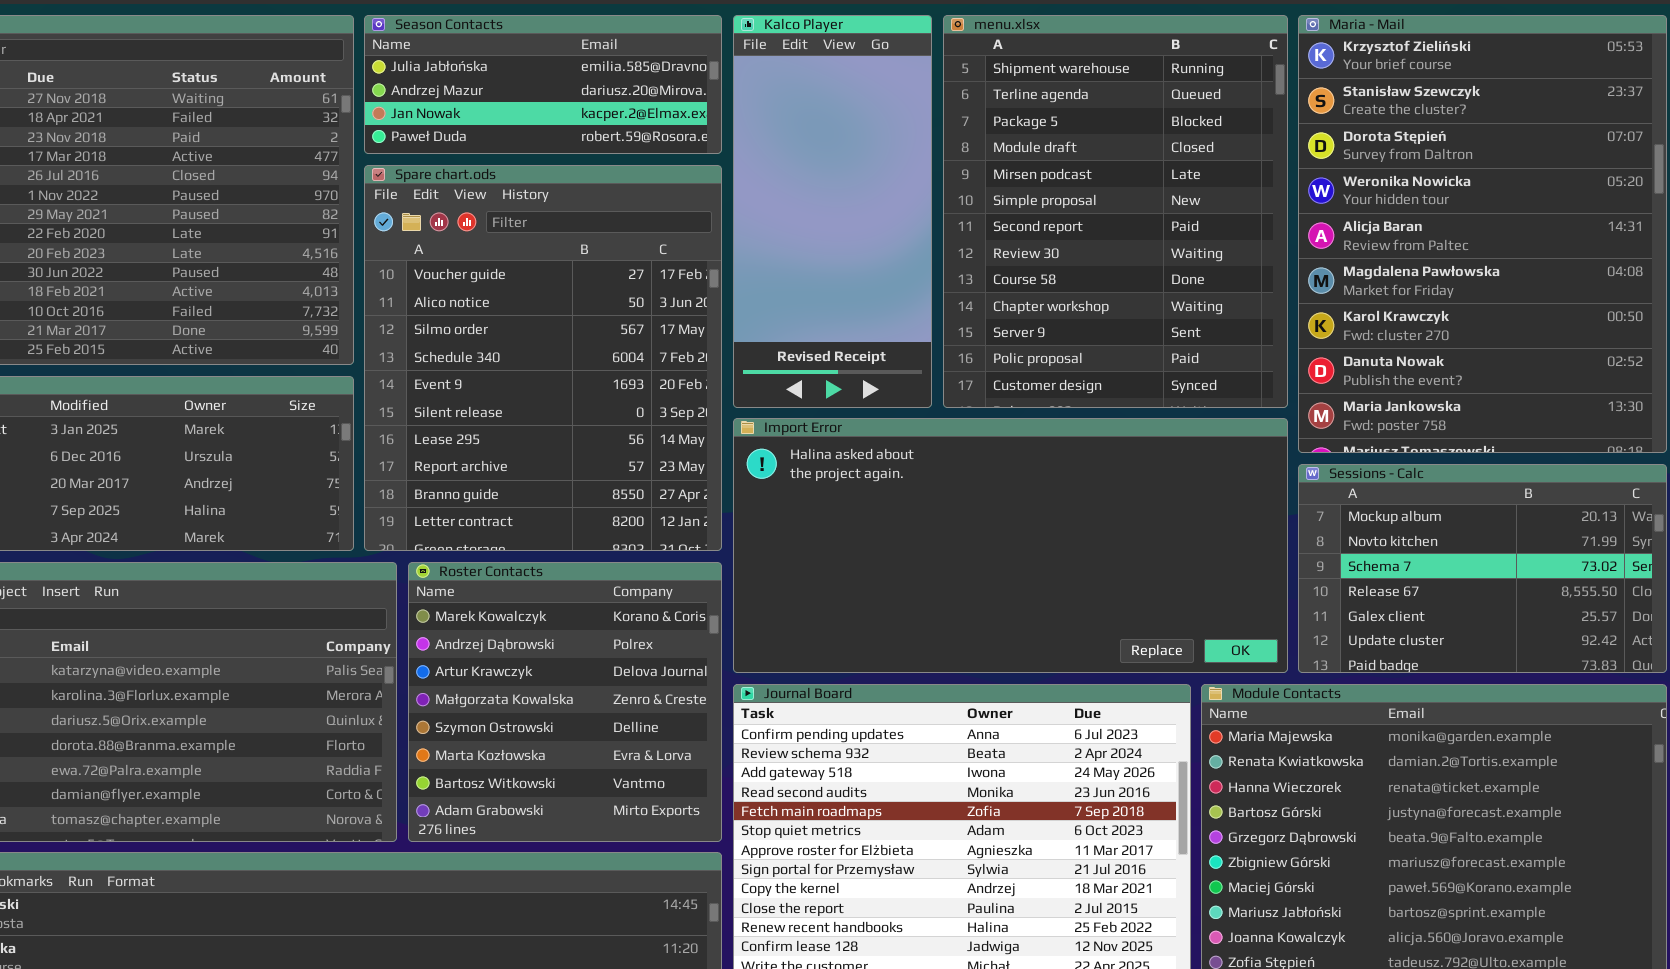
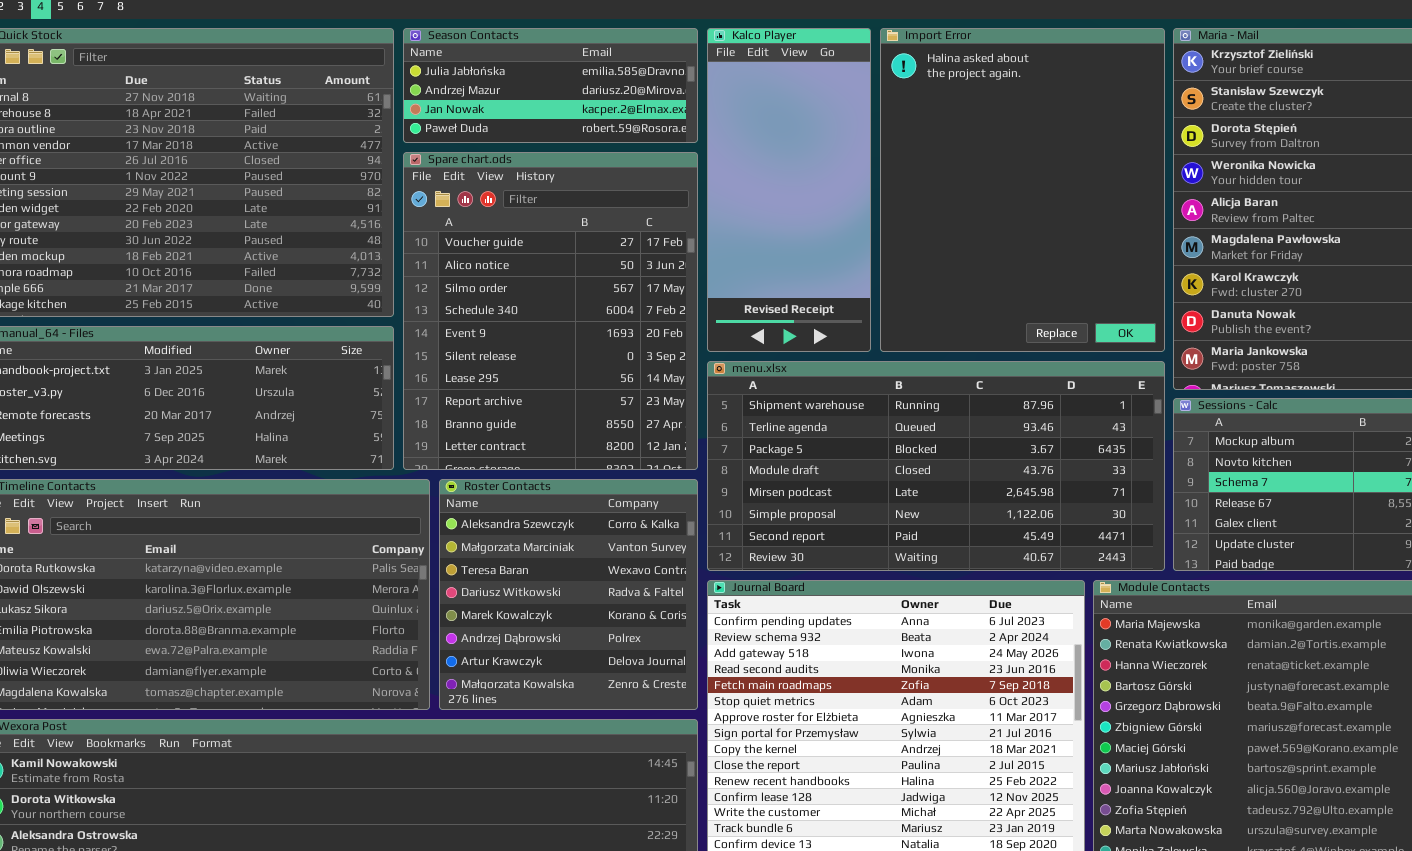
menu.xlsx: [943,15,1288,408] -> [707,361,1165,571], moved, resized
Import Error: [733,418,1288,673] -> [880,28,1165,352], moved, resized
Roster Contacts: [408,562,722,842] -> [439,479,698,710], scrolled up 4 rows

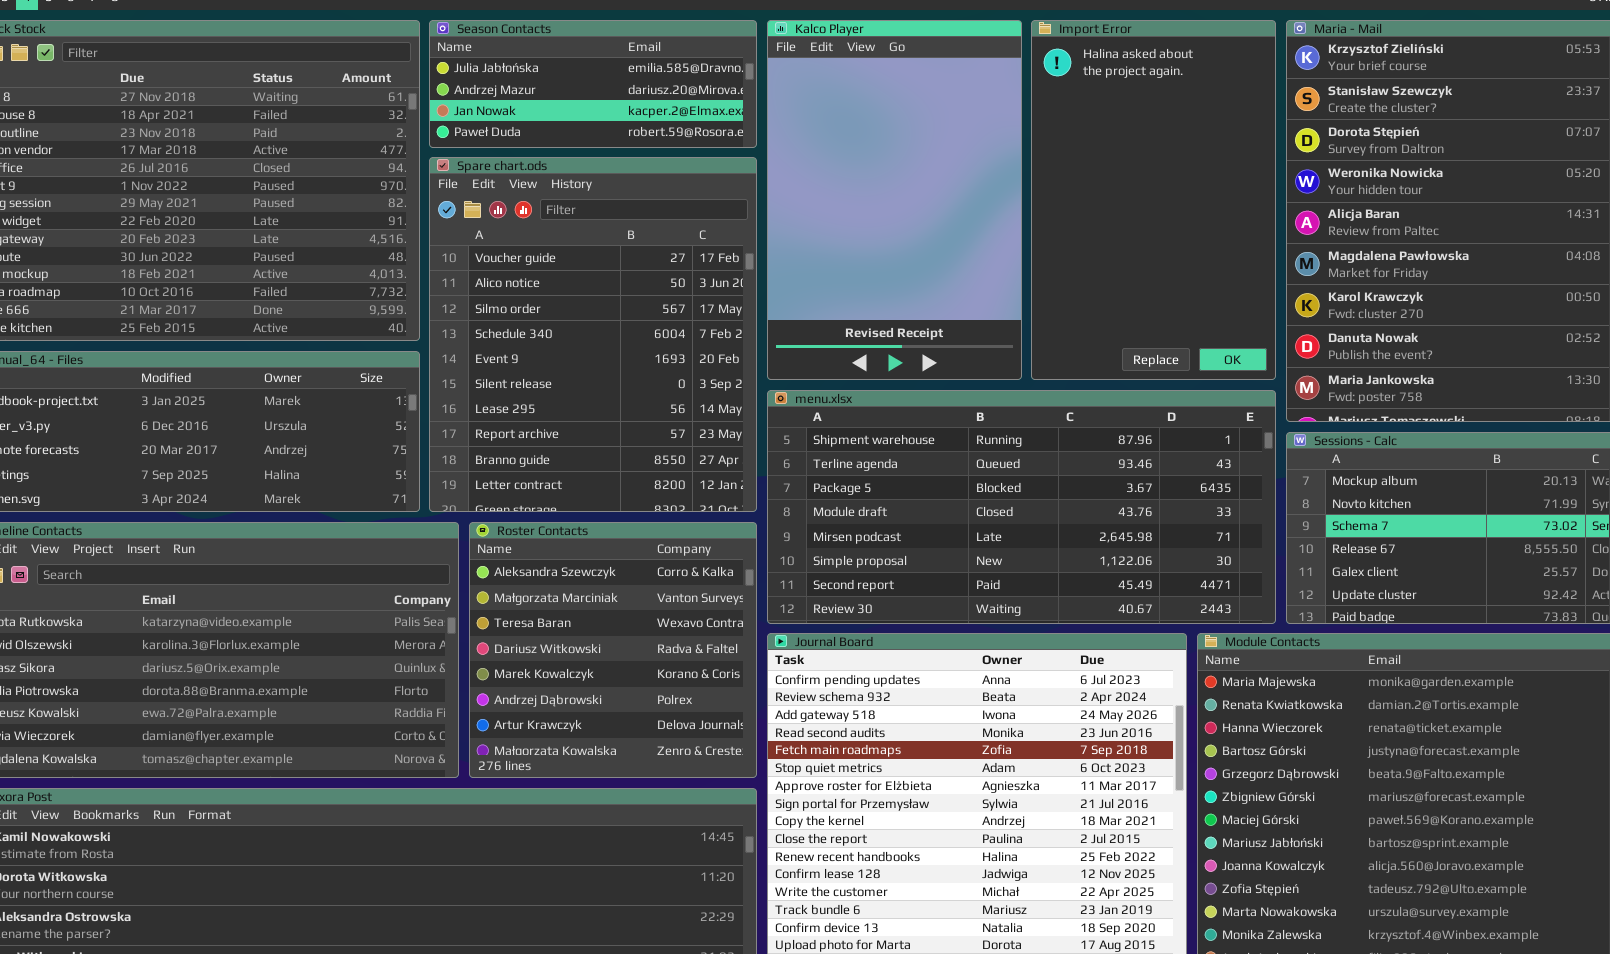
Kalco Player: [707,28,871,352] -> [767,20,1022,380], resized
Import Error: [880,28,1165,352] -> [1031,20,1276,380], resized

